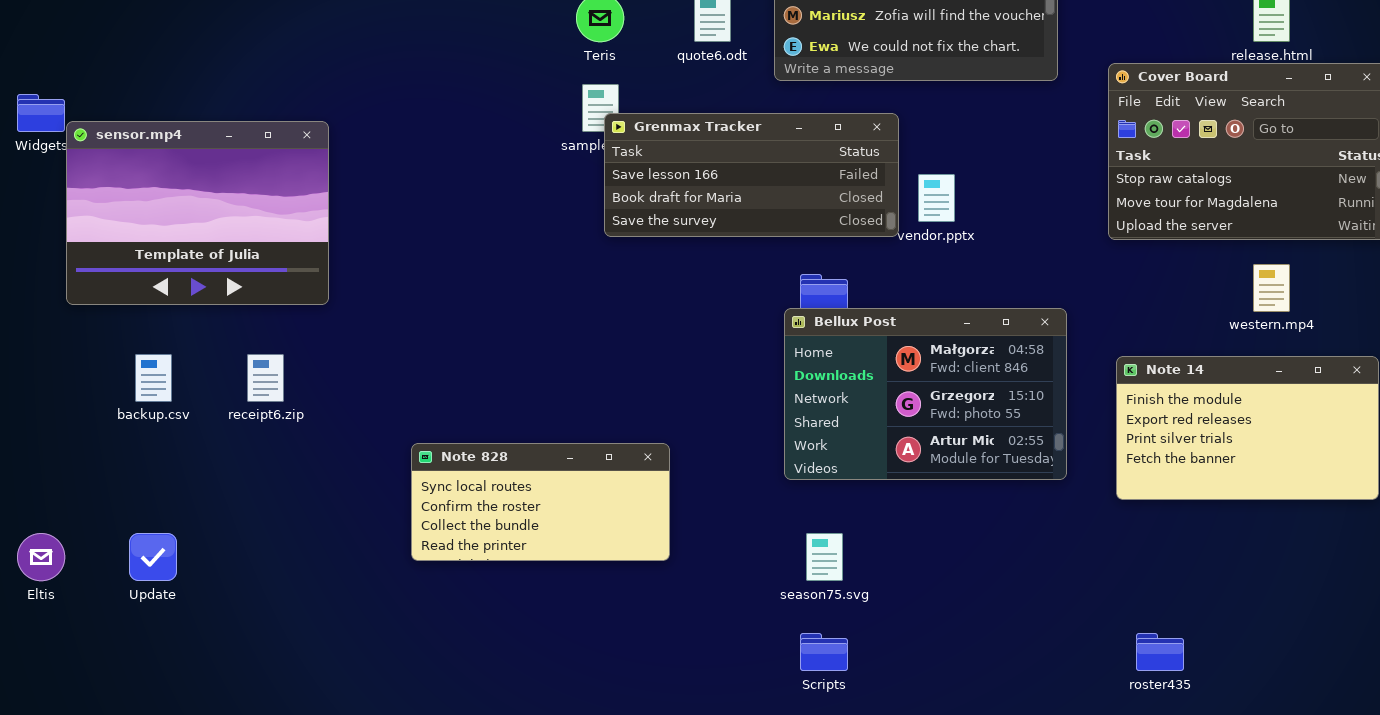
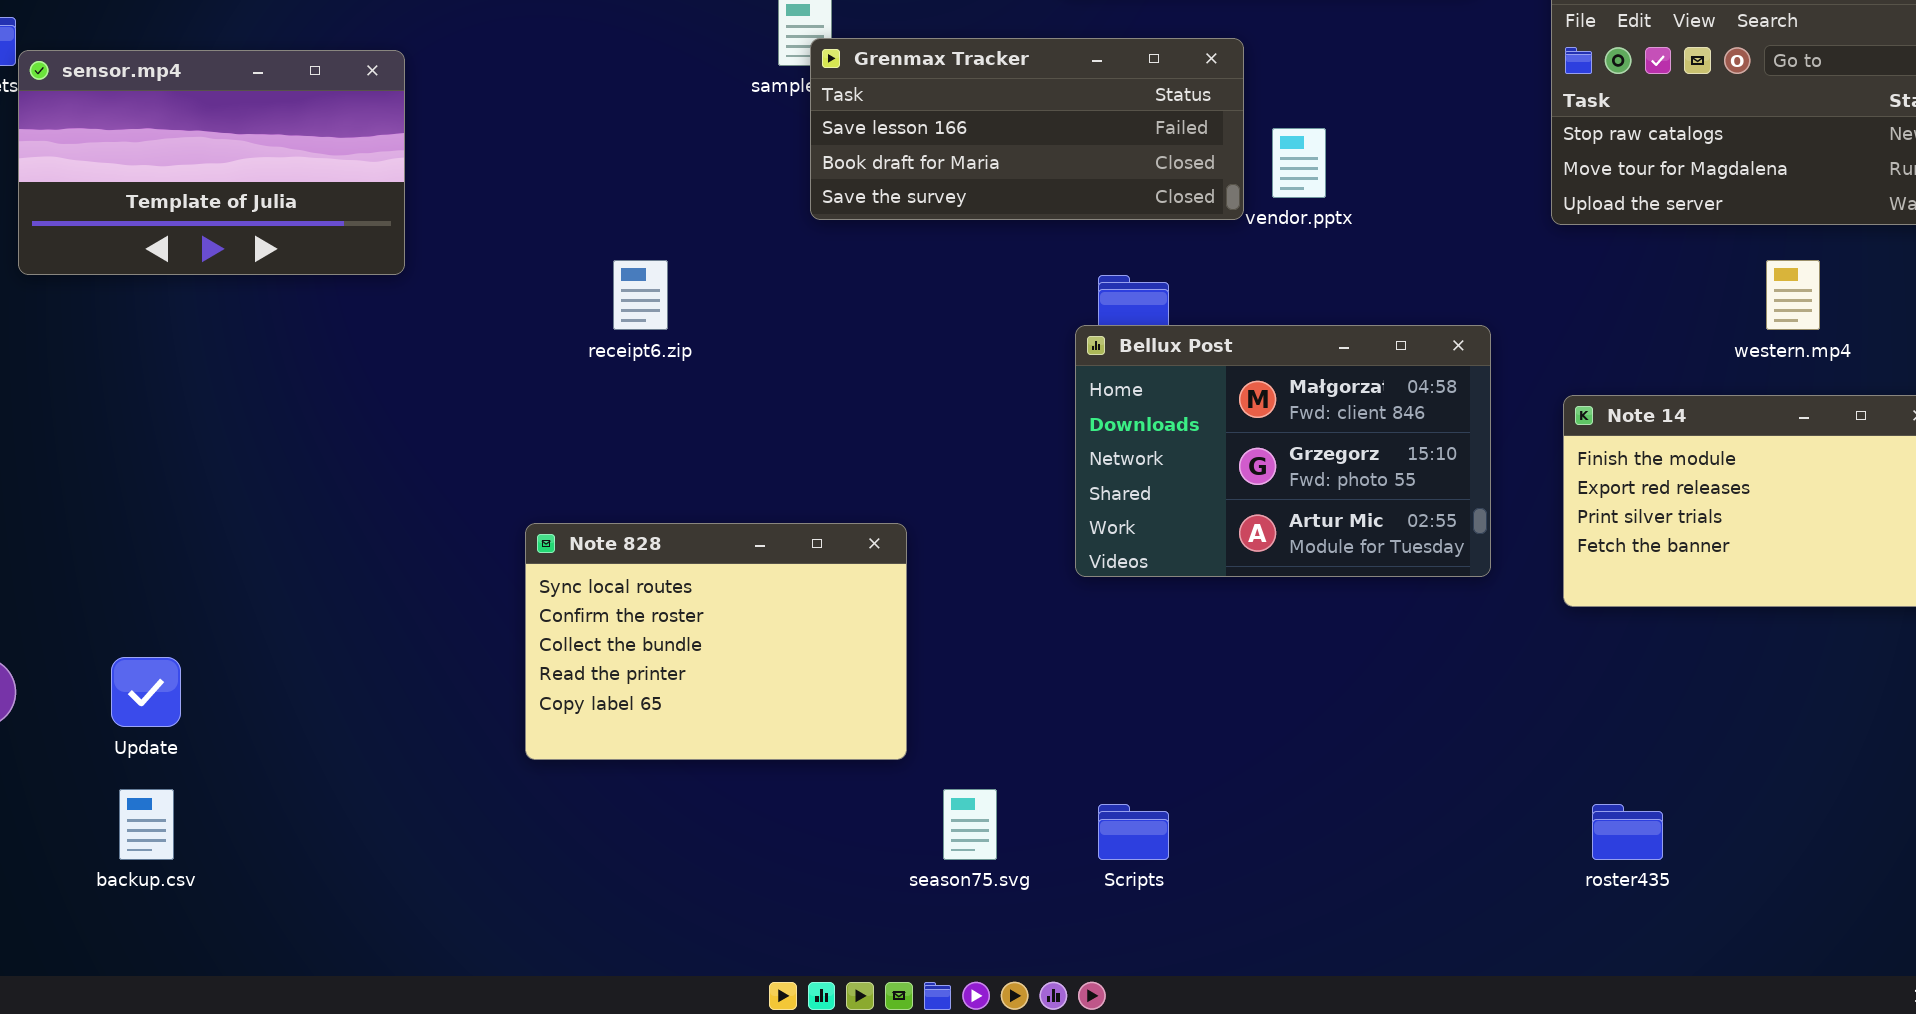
sensor.mp4: [66,121,329,305] -> [18,50,405,275], resized
backup.csv: [135,354,172,402] -> [119,789,174,860], moved
receipt6.zip: [247,354,284,402] -> [613,260,668,330], moved
Note 828: [411,443,670,561] -> [525,523,907,760], resized
season75.svg: [806,533,843,581] -> [943,789,997,860], moved

